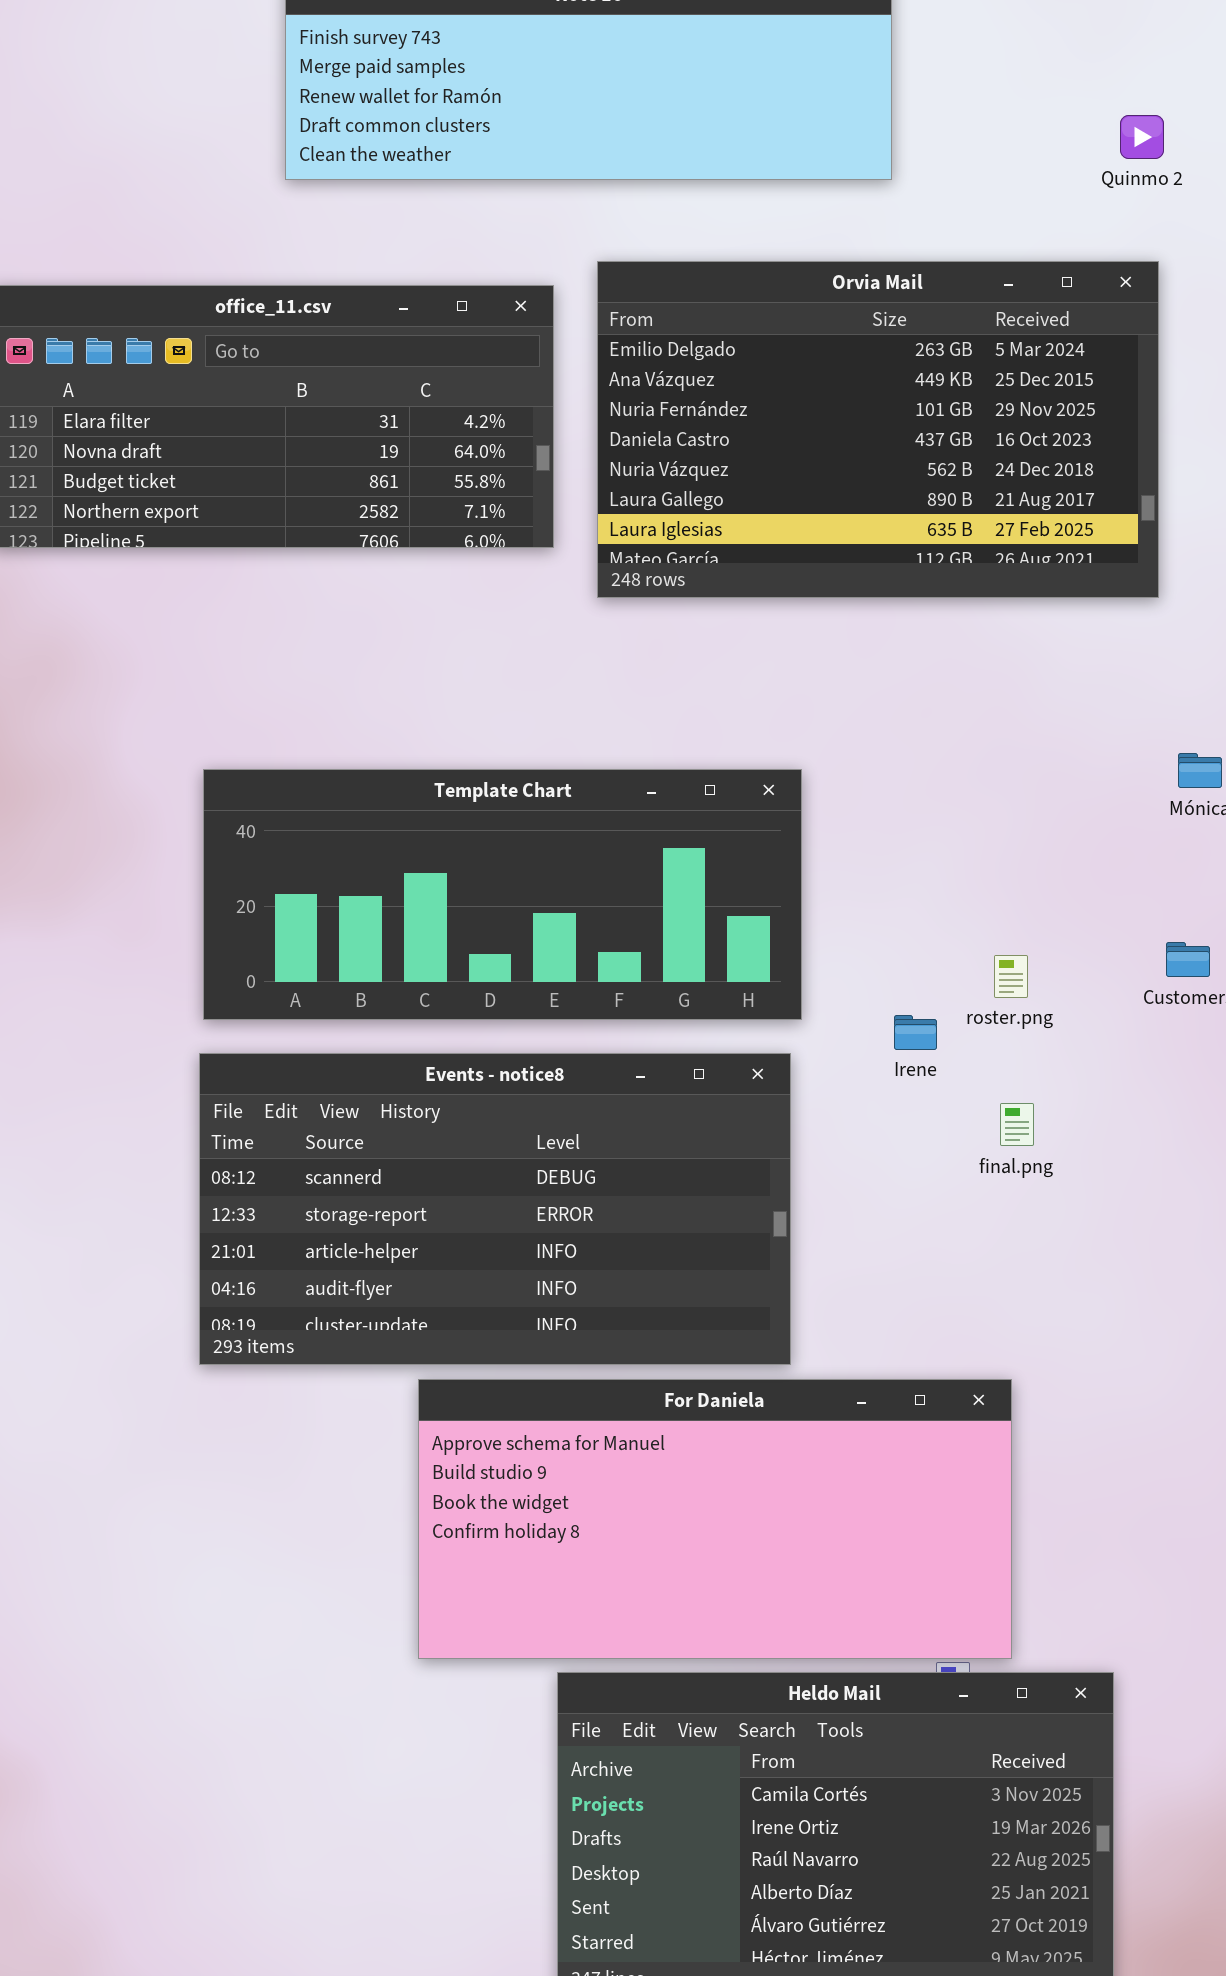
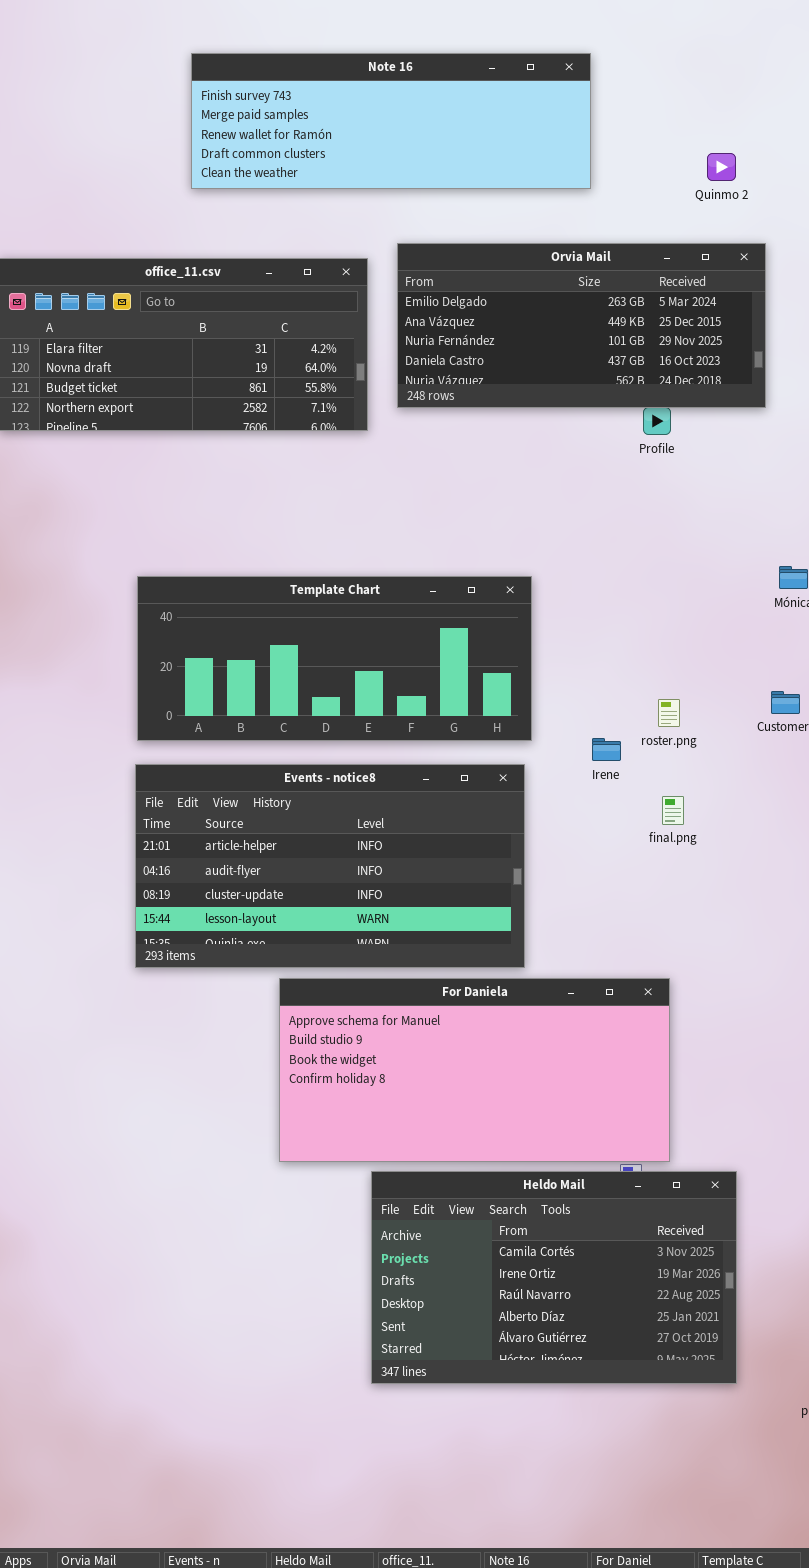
Quinmo 2: [1120,115,1164,159] -> [707,153,736,181], moved
Orvia Mail: [597,261,1159,598] -> [397,243,766,408], resized
Events - notice8: [199,1053,791,1365] -> [135,764,525,968], scrolled down 2 rows

